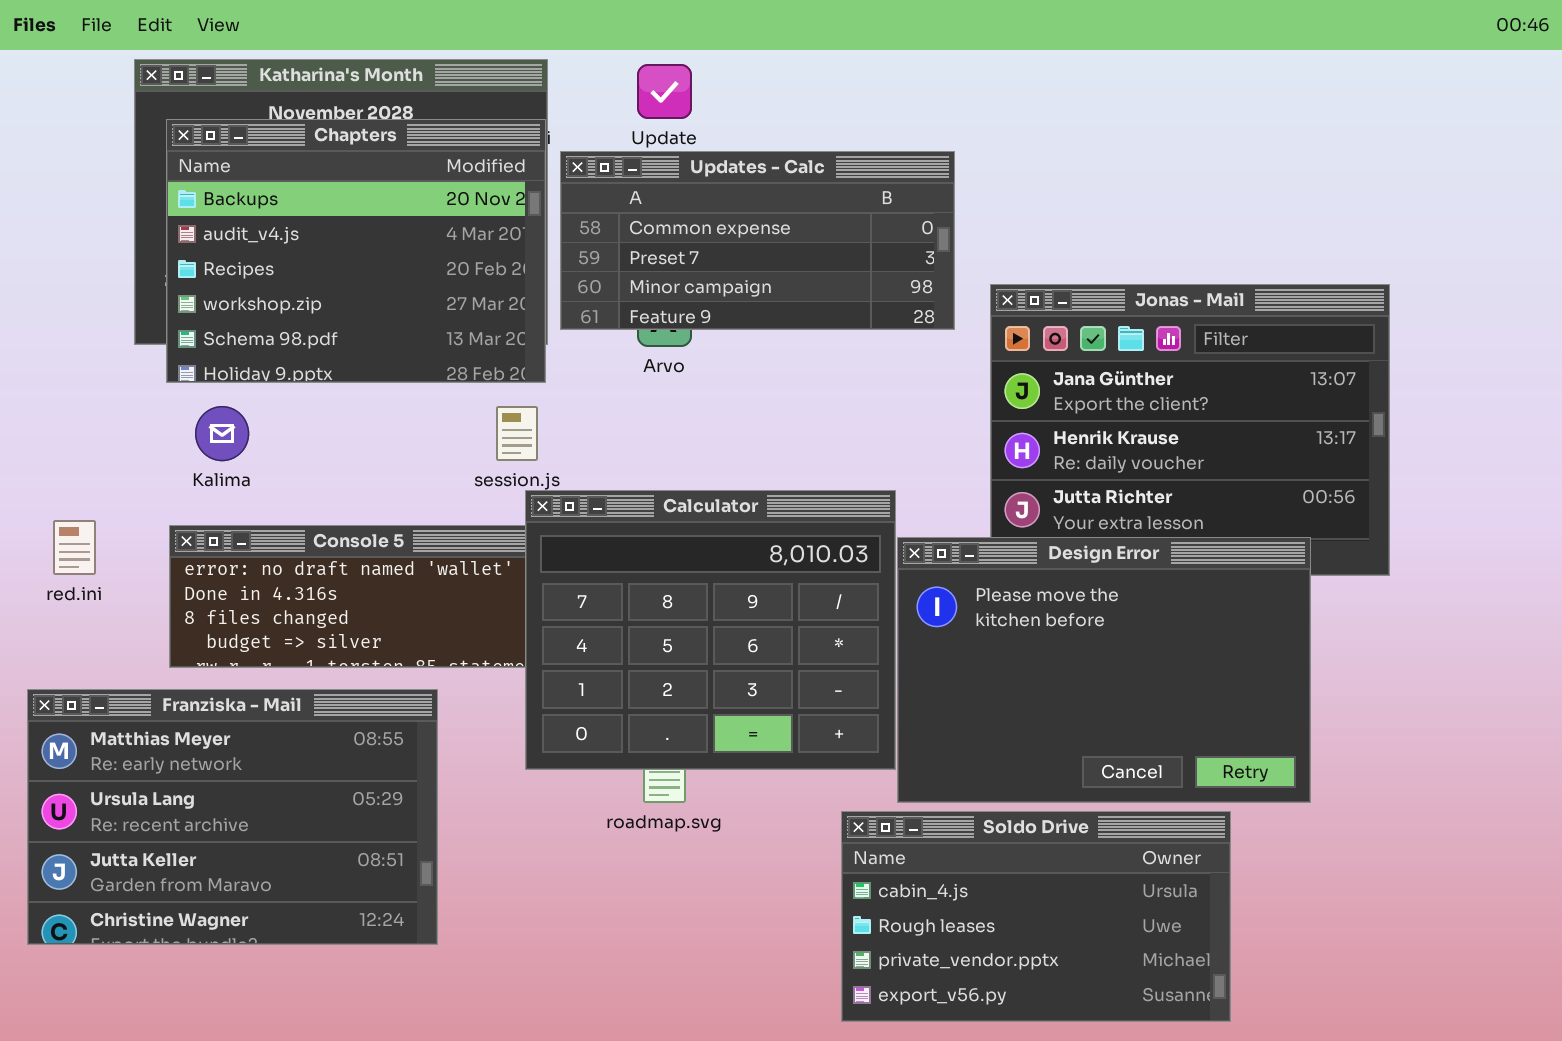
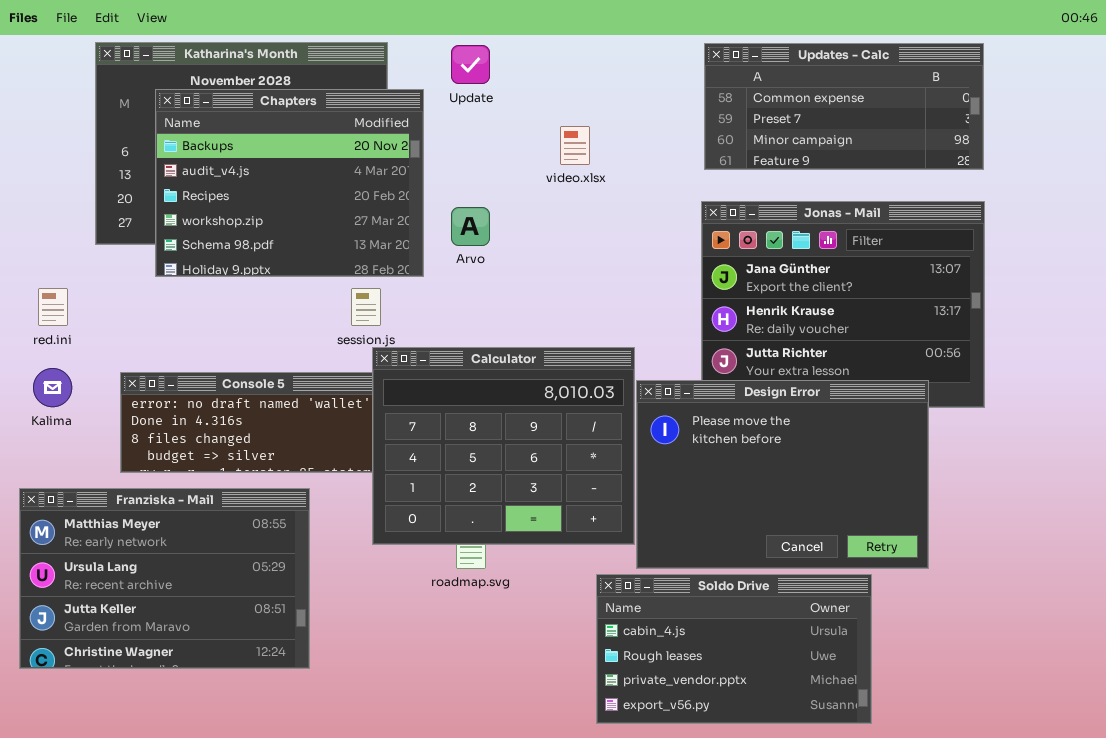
Chapters: [166,119,546,383] -> [155,89,424,277], moved
Updates - Calc: [560,151,955,330] -> [704,43,984,170], moved
Kalima: [195,406,249,461] -> [33,368,72,407], moved
red.ini: [53,520,96,575] -> [38,288,68,326], moved

